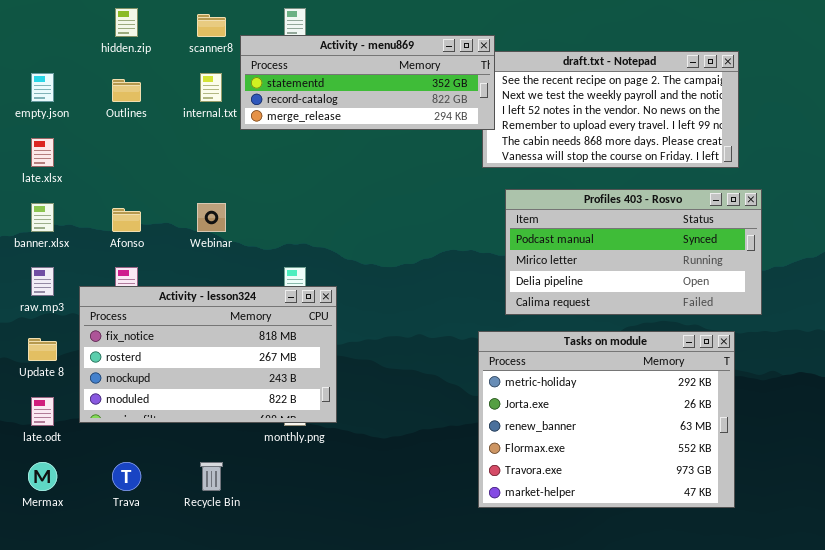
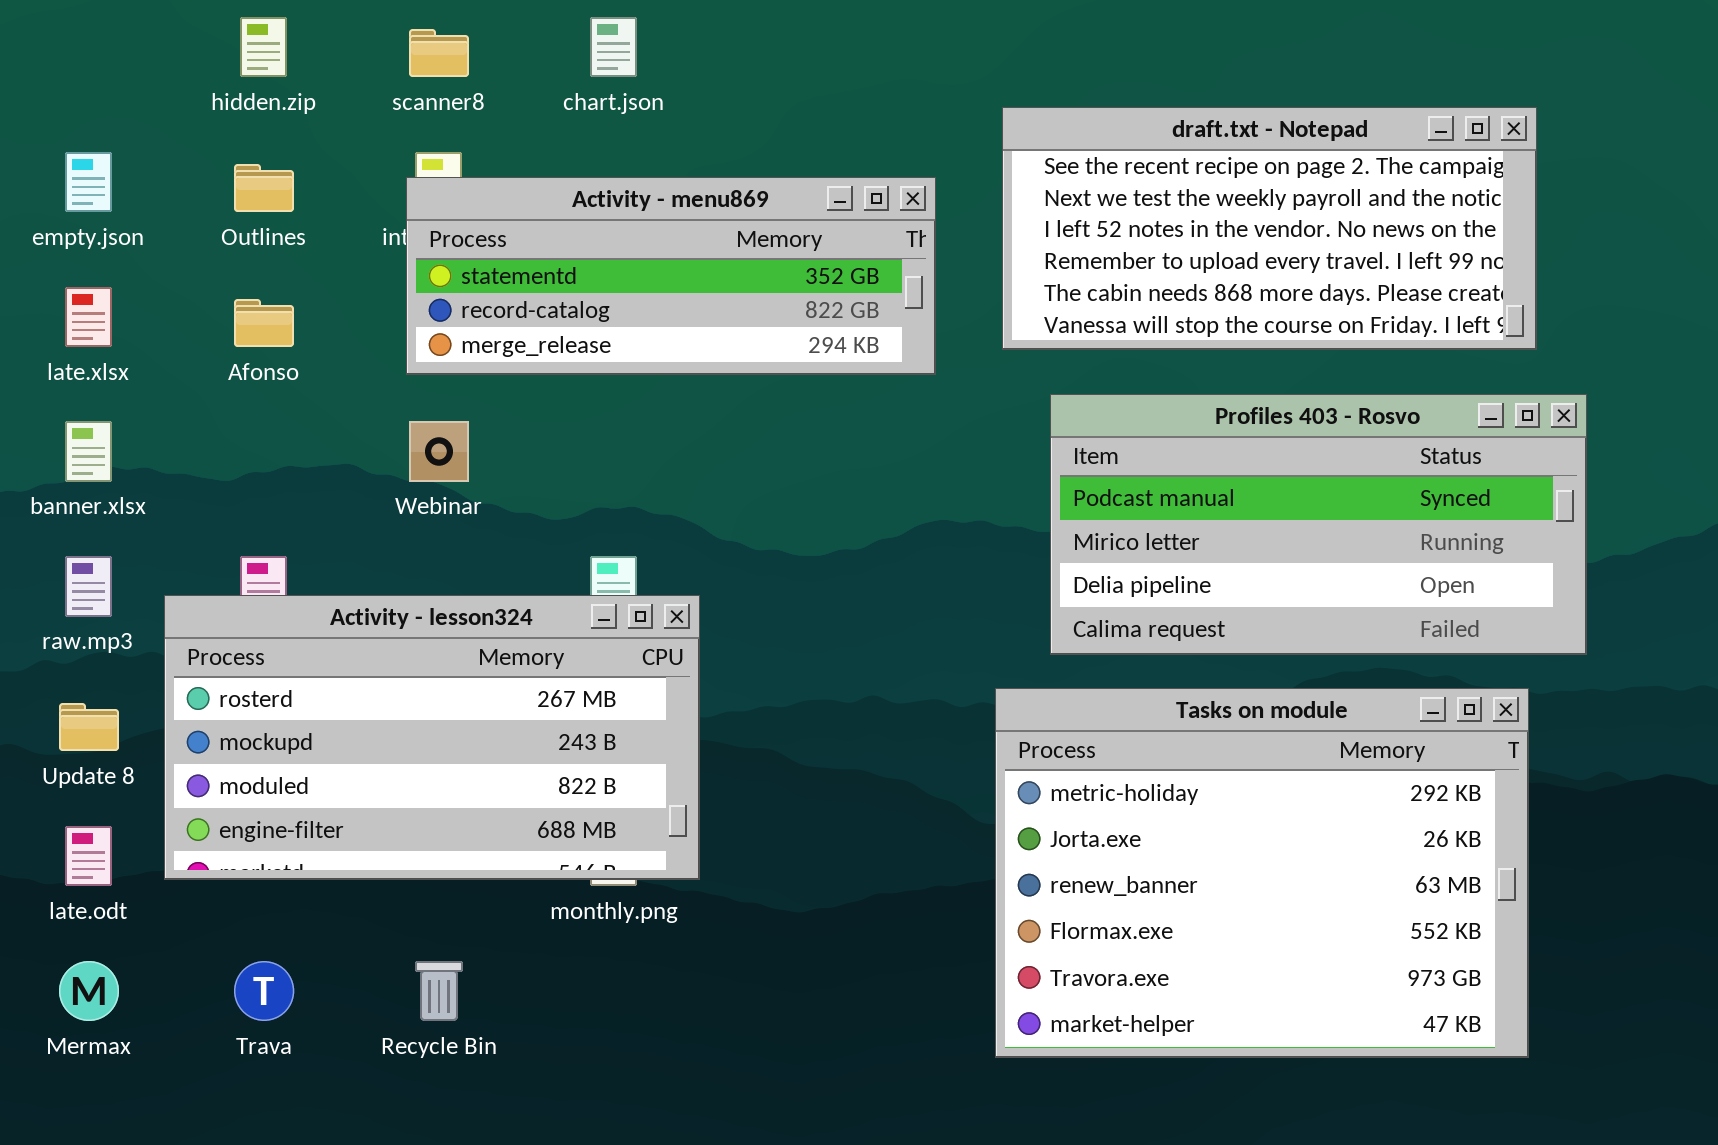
Activity - menu869: [240,35,495,130] -> [406,177,936,375], moved
Afonso: [112,208,141,232] -> [234,299,294,347], moved
Activity - lesson324: [79,286,337,423] -> [164,595,700,880], scrolled down 1 row

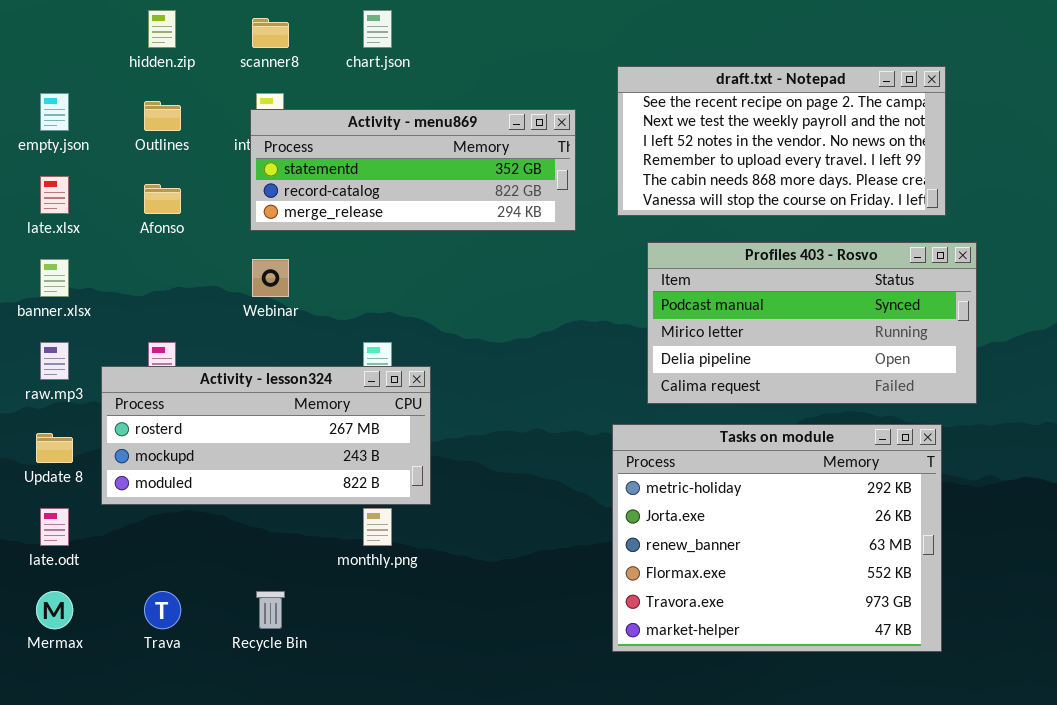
Activity - lesson324: [164,595,700,880] -> [101,366,431,505], resized

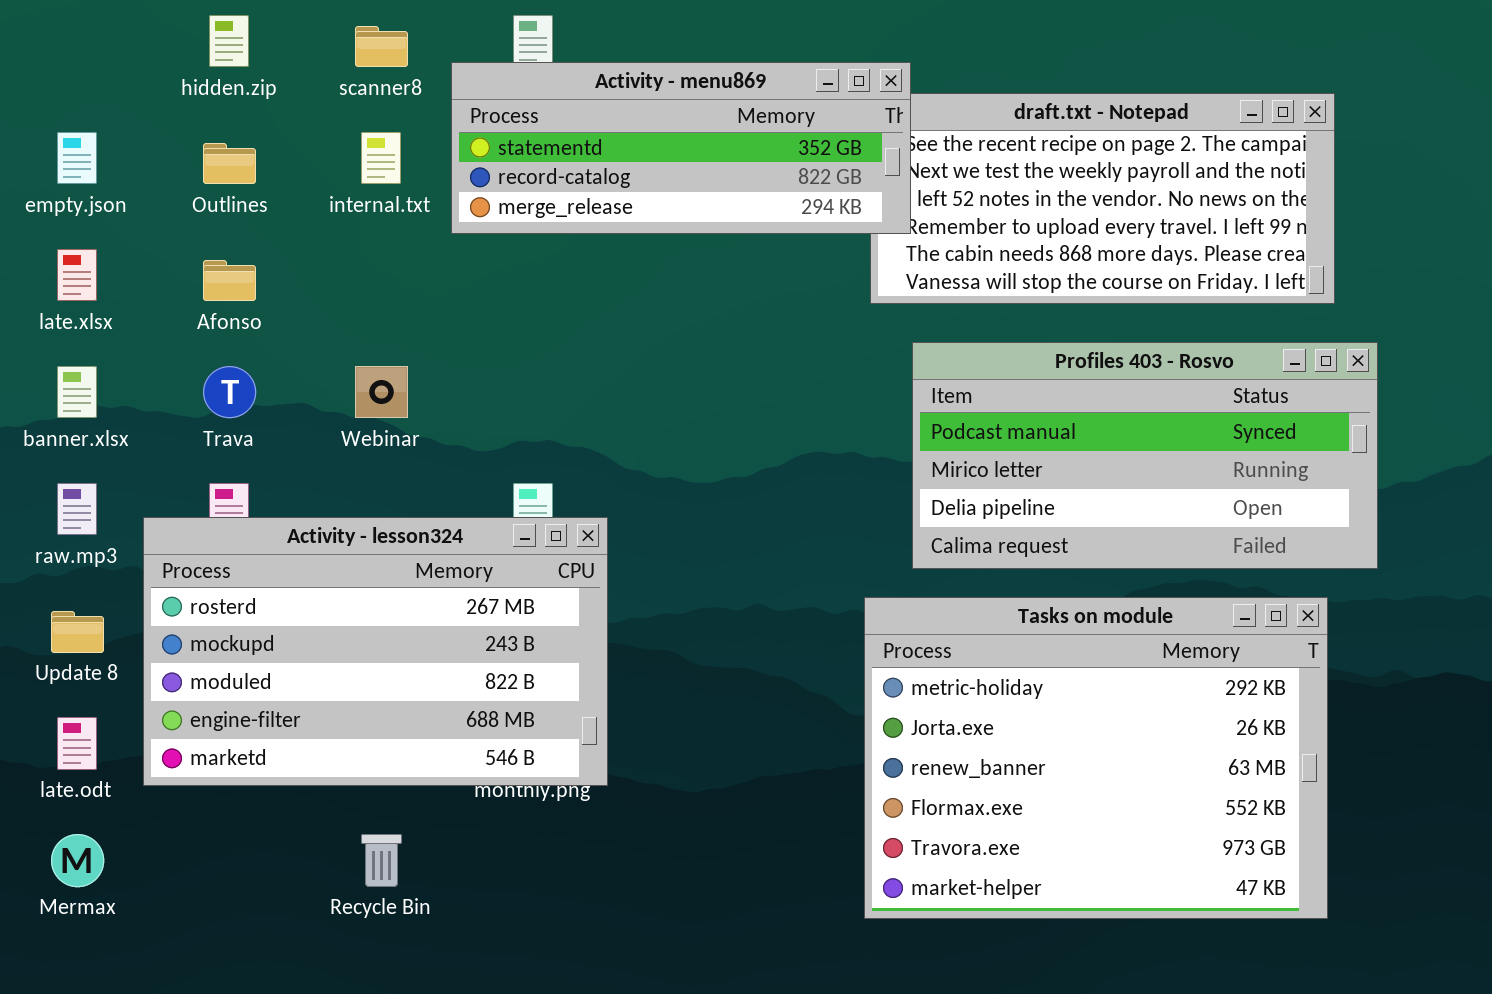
Activity - menu869: [250,109,576,231] -> [451,62,911,234], moved
Activity - lesson324: [101,366,431,505] -> [143,517,608,786], resized
Trava: [144,591,181,629] -> [203,366,256,418], moved

